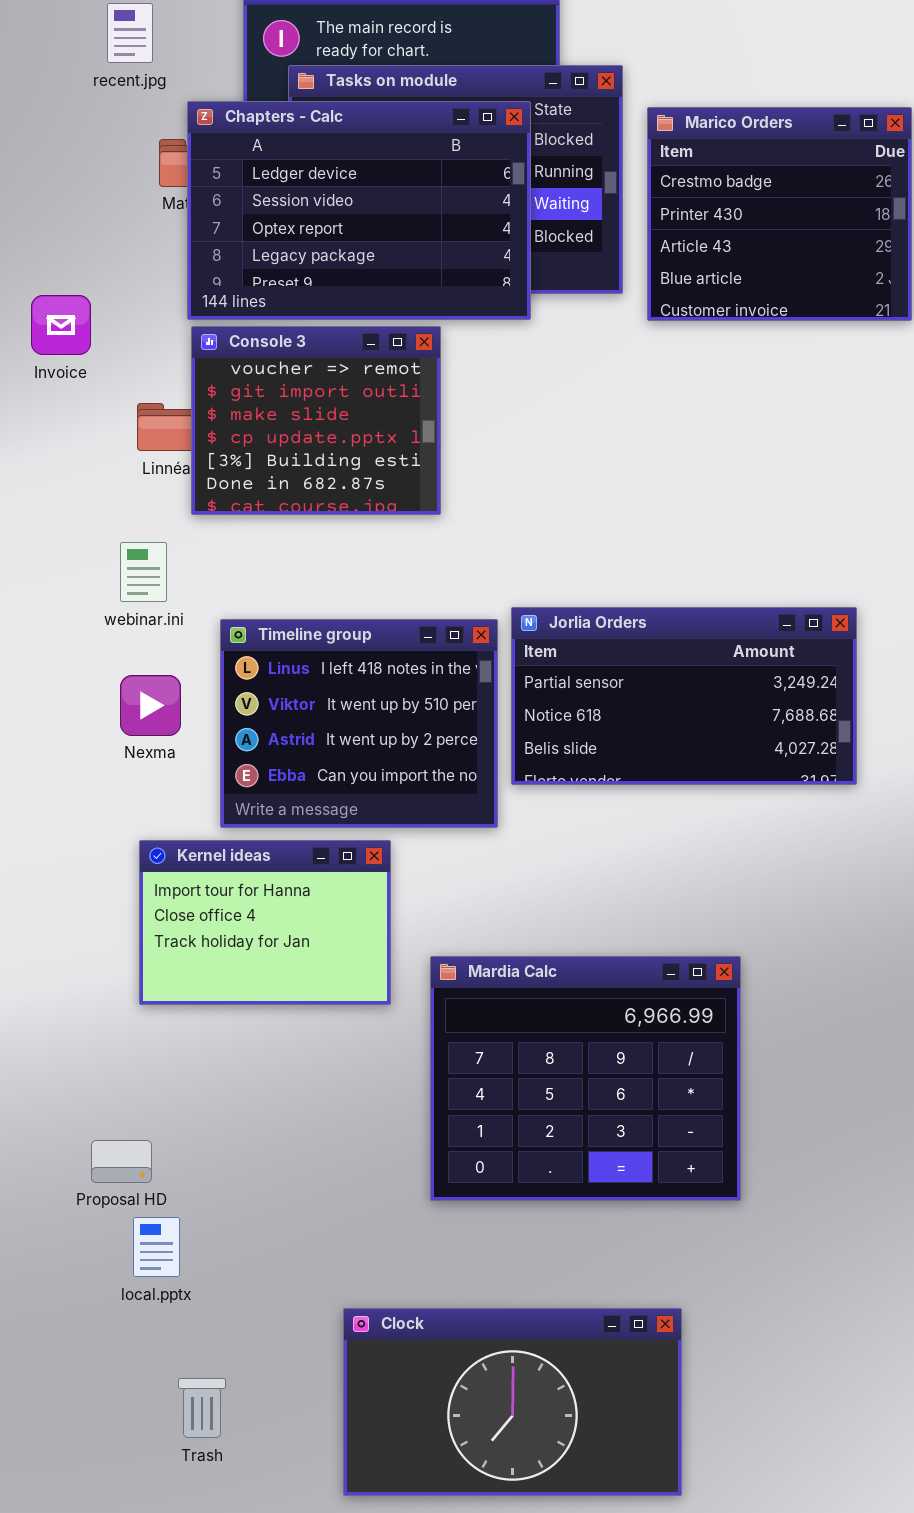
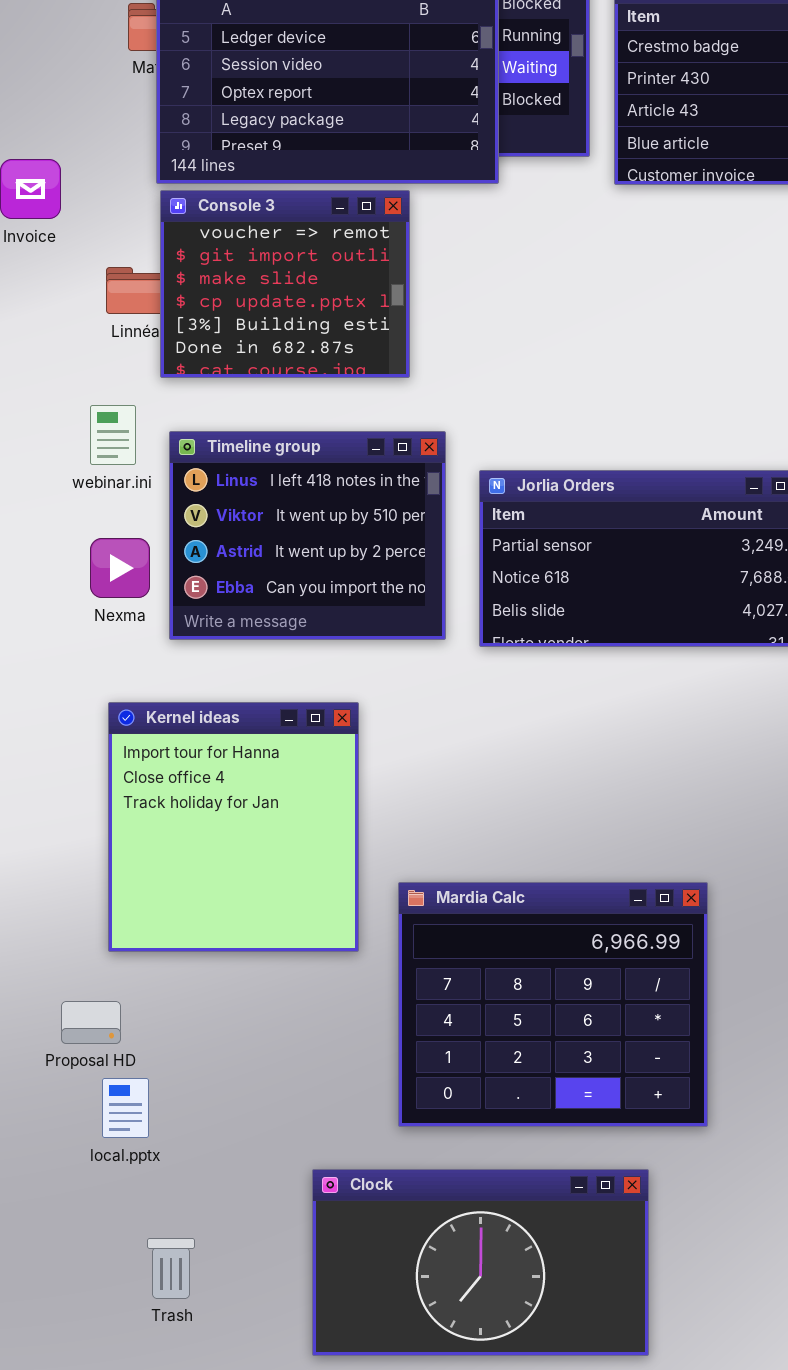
Timeline group: [220,619,498,828] -> [169,431,446,640], moved
Kernel ideas: [139,840,391,1005] -> [108,702,359,952], resized
Mardia Calc: [430,956,741,1201] -> [398,882,708,1127], moved

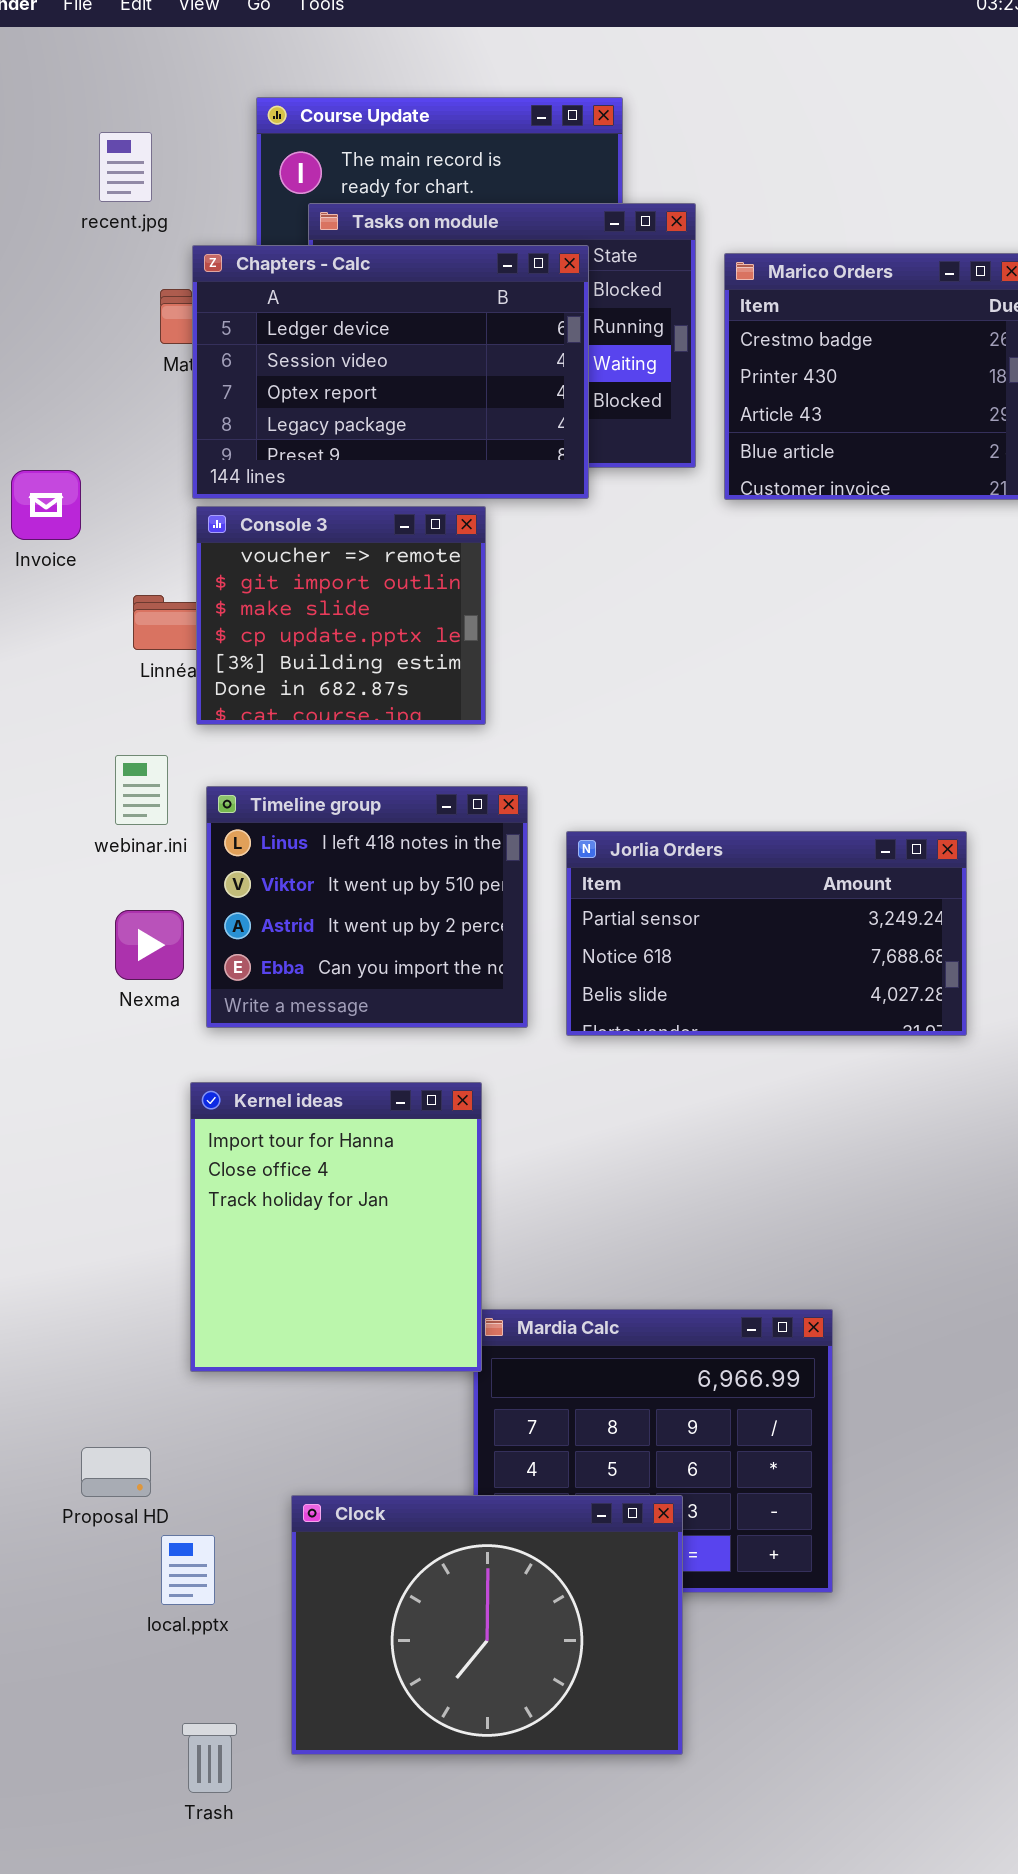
Kernel ideas: [108,702,359,952] -> [190,1082,482,1372], moved
local.pptx: [102,1078,149,1138] -> [161,1535,215,1605], moved
Clock: [312,1169,649,1356] -> [291,1495,683,1755], moved, resized

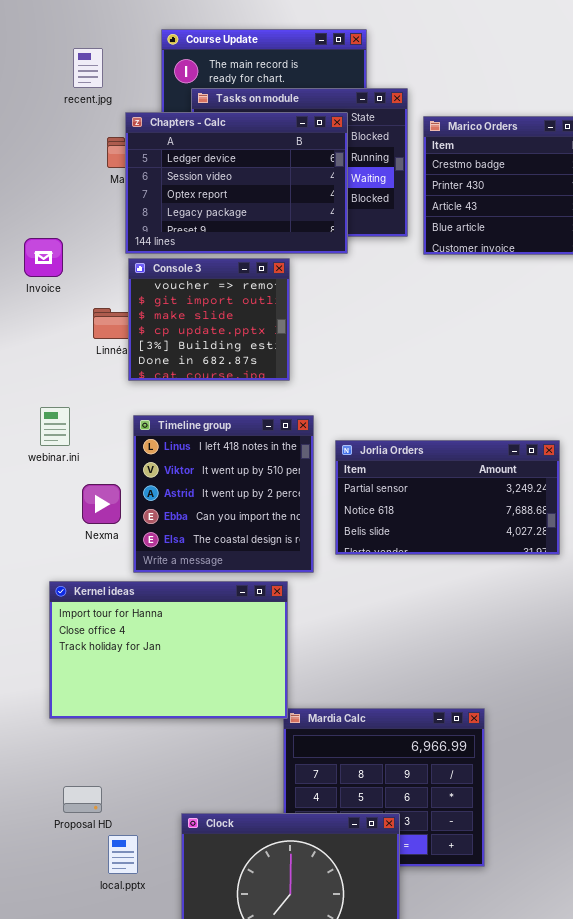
webinar.ini: [115,755,168,825] -> [40,407,70,446], moved
Timeline group: [206,786,528,1028] -> [133,415,314,573], resized
Kernel ideas: [190,1082,482,1372] -> [49,581,288,719], resized

